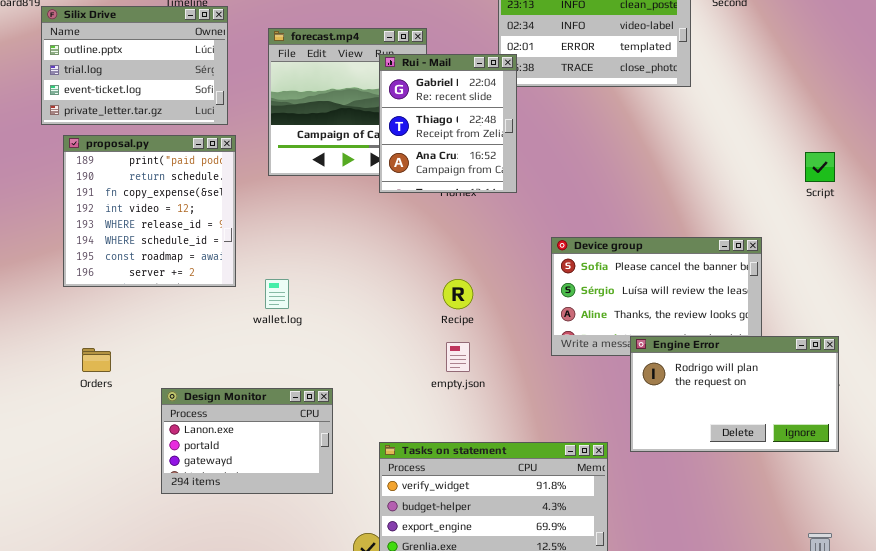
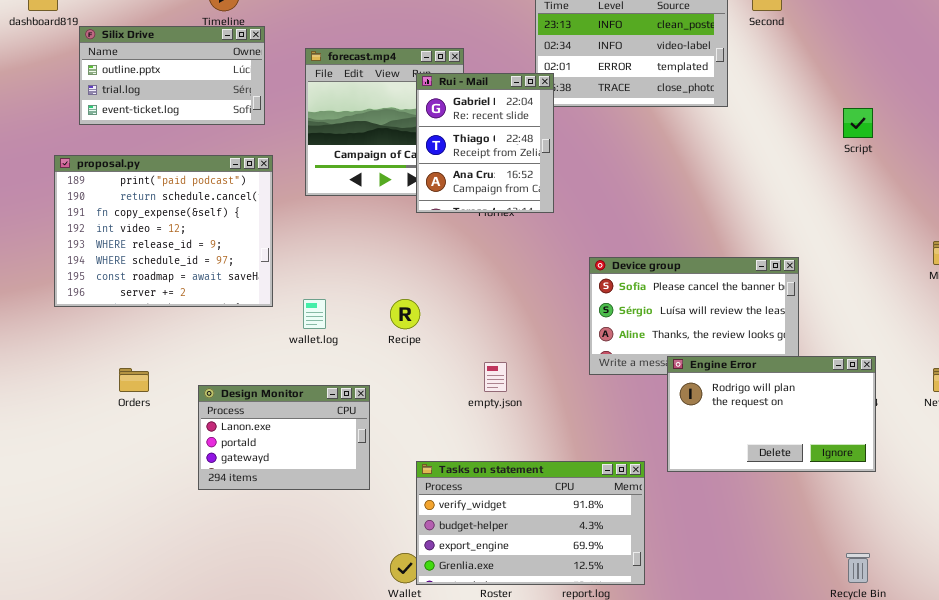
Silix Drive: [41,6,228,125] -> [79,26,265,125], resized
proposal.py: [63,135,236,287] -> [54,155,273,307], resized
Script: [805,152,835,182] -> [843,108,873,138], moved
Recipe: [443,279,473,309] -> [390,299,420,329], moved
Design Monitor: [161,388,333,494] -> [198,385,370,490], moved

